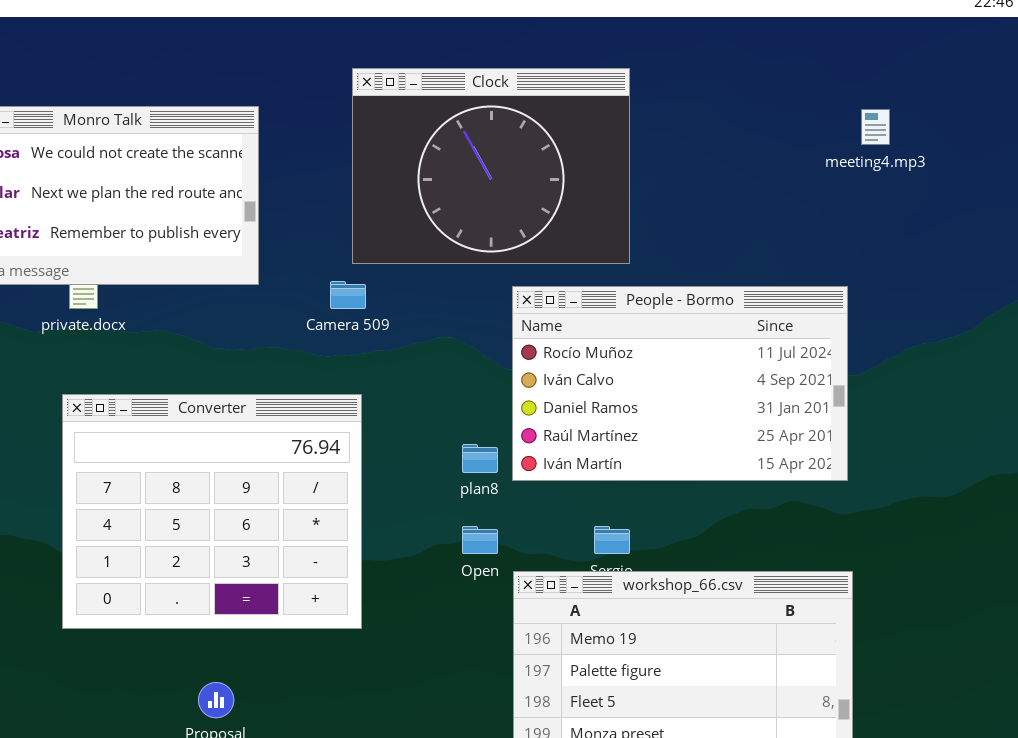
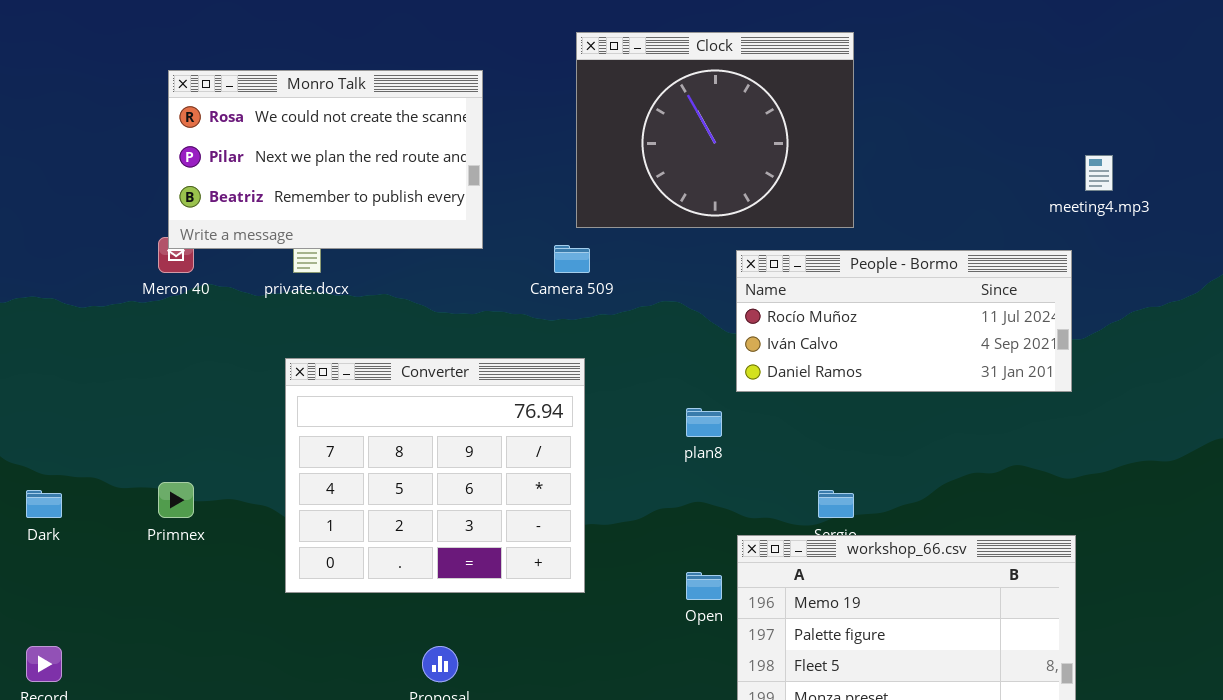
meeting4.mp3: [861,109,890,145] -> [1085,155,1113,191], moved
People - Bormo: [512,286,848,481] -> [736,250,1072,392], resized
Open: [462,526,498,554] -> [686,572,722,600], moved

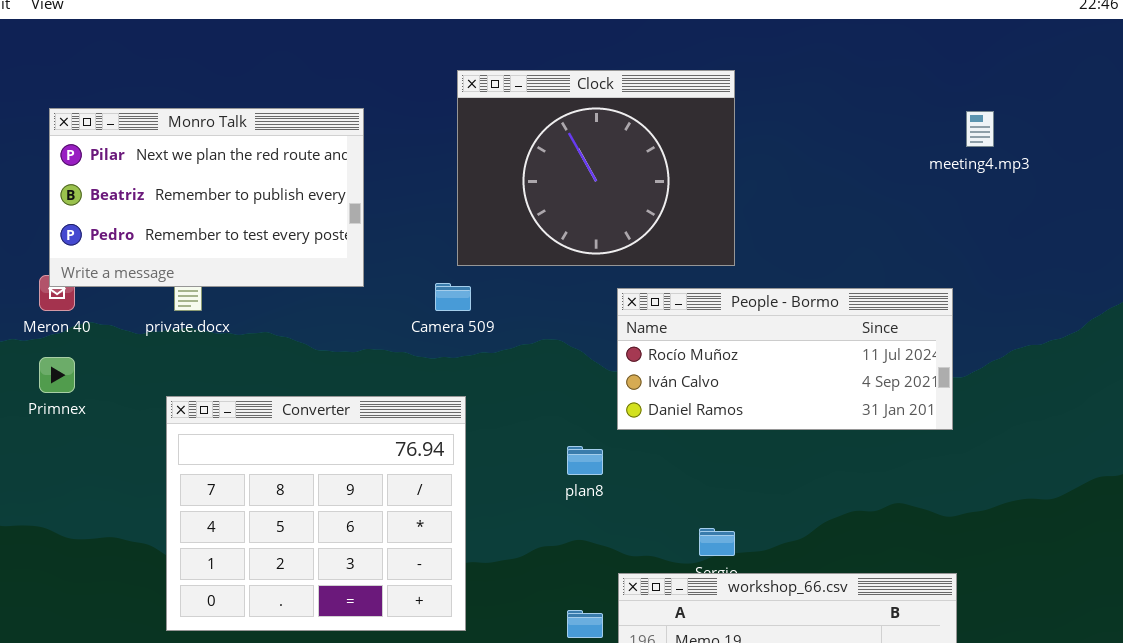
Monro Talk: [168,70,483,249] -> [49,108,364,287], scrolled down 1 row
meeting4.mp3: [1085,155,1113,191] -> [966,111,994,147], moved
Primnex: [158,482,194,518] -> [39,357,75,393], moved

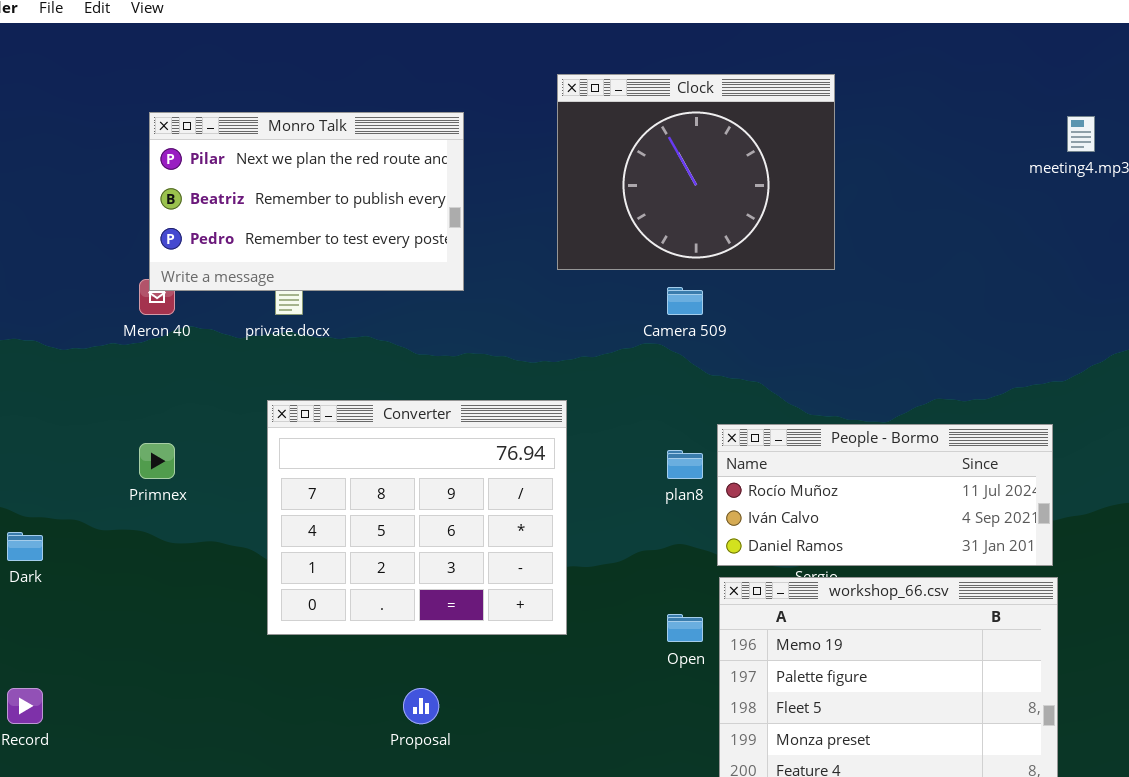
Camera 509: [435,283,471,311] -> [667,287,703,315], moved
People - Bormo: [617,288,953,430] -> [717,424,1053,566], moved
Primnex: [39,357,75,393] -> [139,443,175,479], moved

